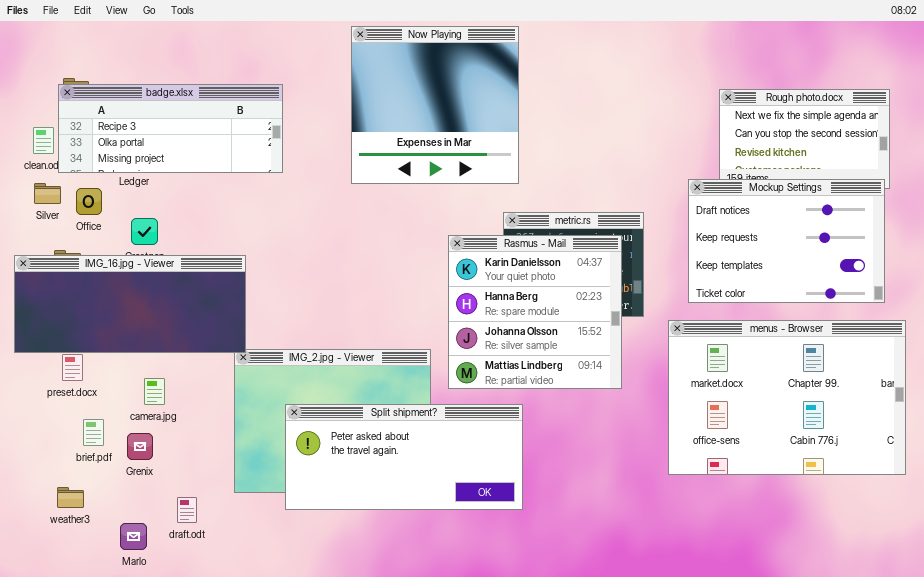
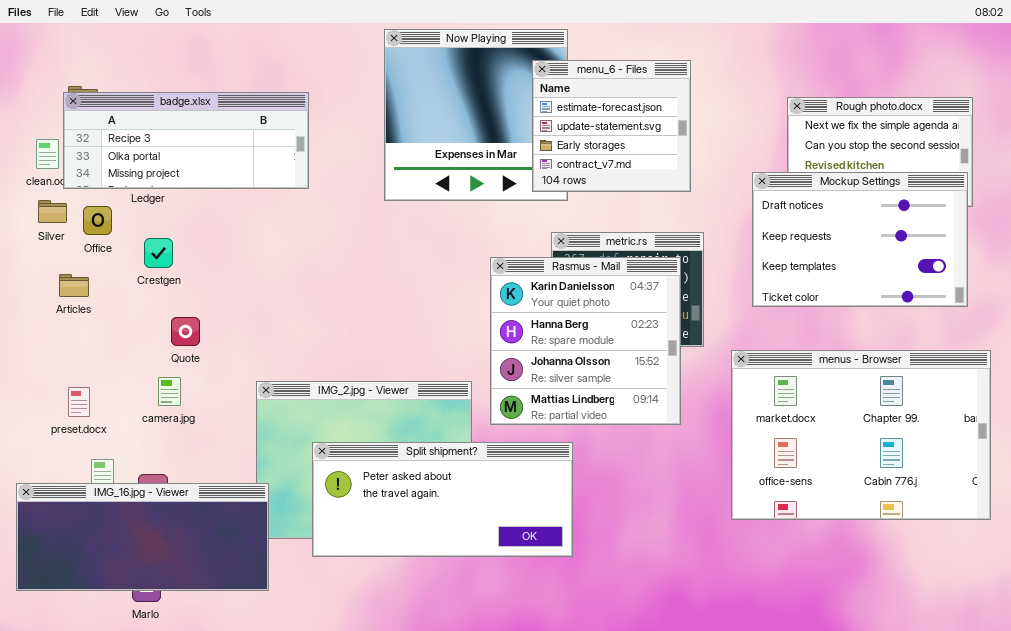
menu_6 - Files: none -> [532,60,691,192], opened
Mockup Settings: [688,179,885,303] -> [752,172,968,307], moved
IMG_16.jpg - Viewer: [14,255,246,353] -> [16,483,269,591], moved
camera.jpg: [144,378,165,405] -> [158,377,181,406], moved

